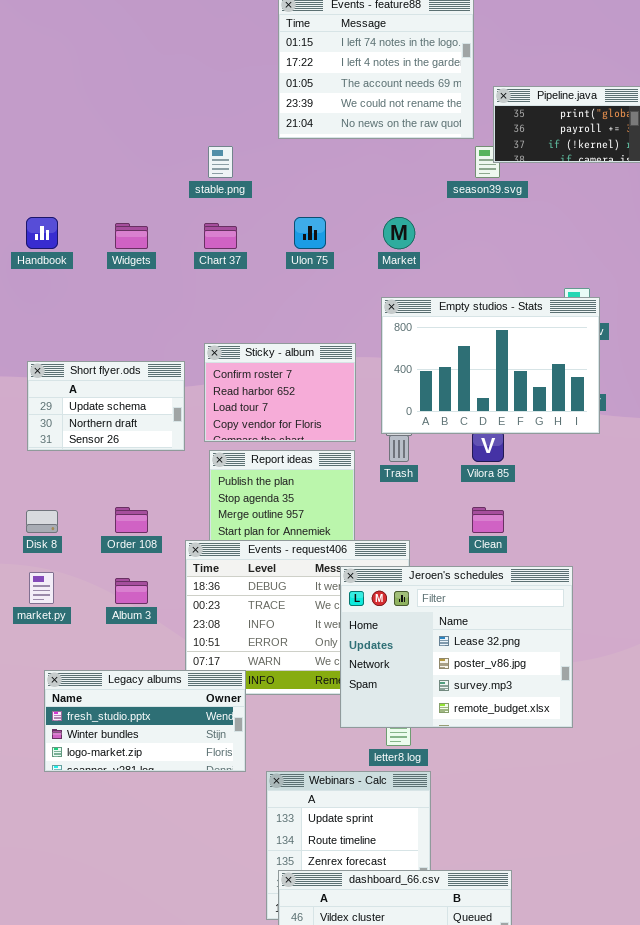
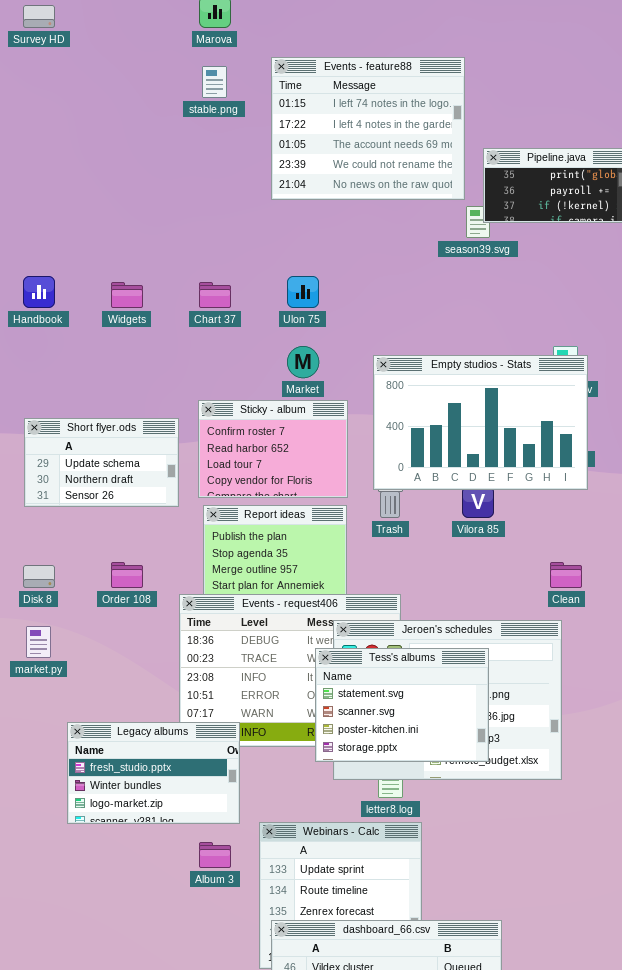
stable.png: [208,146,233,178] -> [202,66,227,98], moved
Market: [383,217,415,249] -> [287,346,319,378], moved
Clean: [472,507,504,533] -> [550,562,582,588], moved
Album 3: [115,578,148,604] -> [199,842,231,868], moved
Tess's albums: none -> [315,648,489,762], opened
Legacy albums: [44,670,246,772] -> [67,722,240,824], resized

